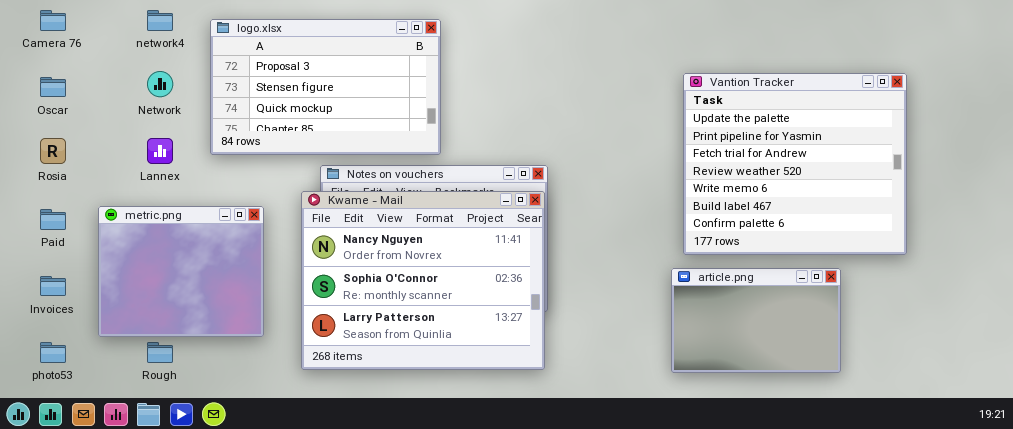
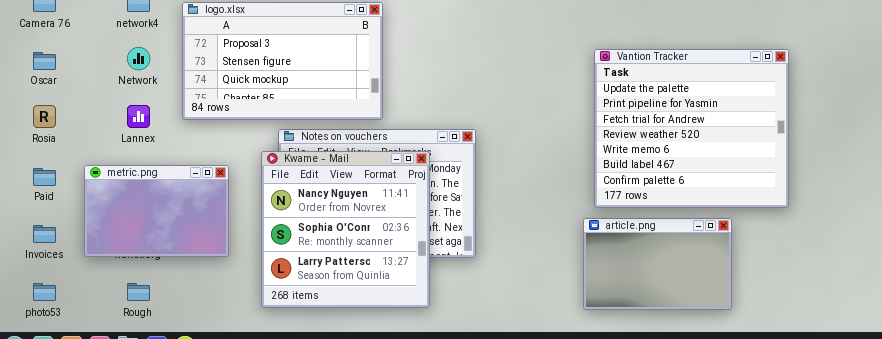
Kwame - Mail: [301,191,545,370] -> [261,151,430,308], resized
metric.png: [98,206,264,337] -> [84,165,229,257], resized

